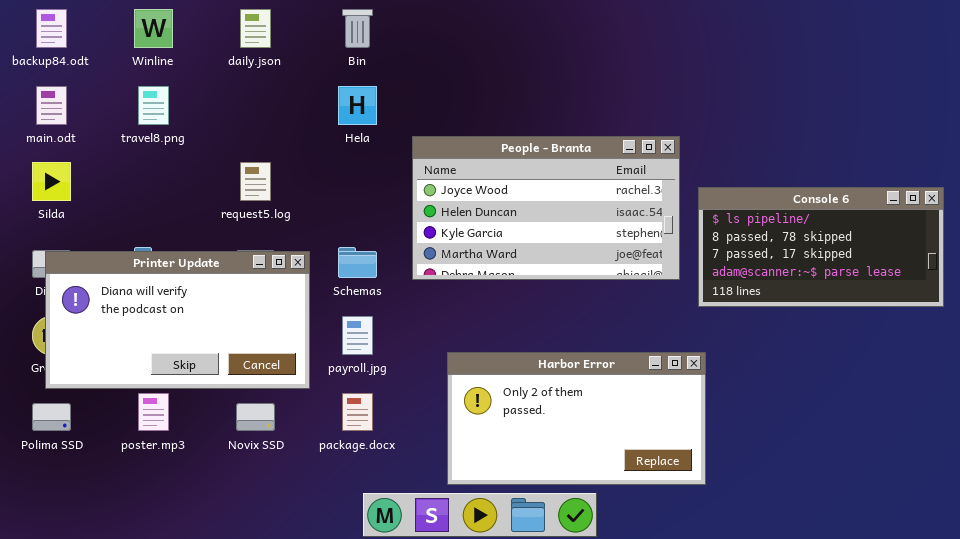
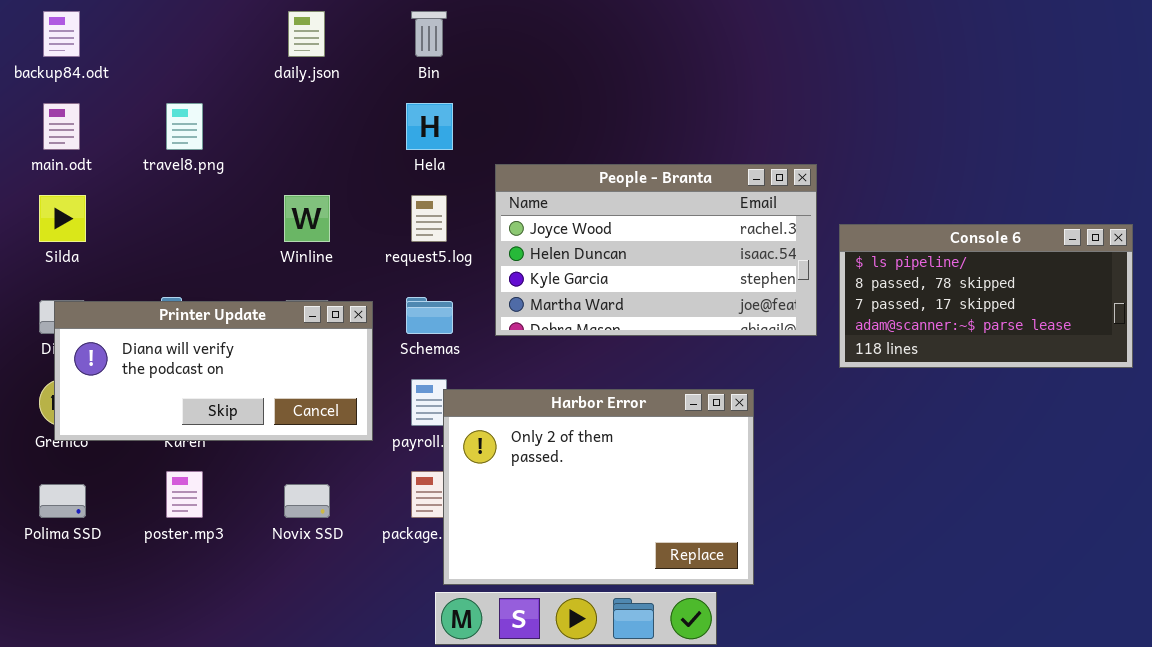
Winline: [134,9,173,48] -> [284,195,330,242], moved
request5.log: [240,162,271,201] -> [411,195,447,242], moved
Printer Update: [45,251,310,389] -> [54,301,373,441], resized
Harbor Error: [447,352,706,485] -> [443,389,754,585], moved, resized

